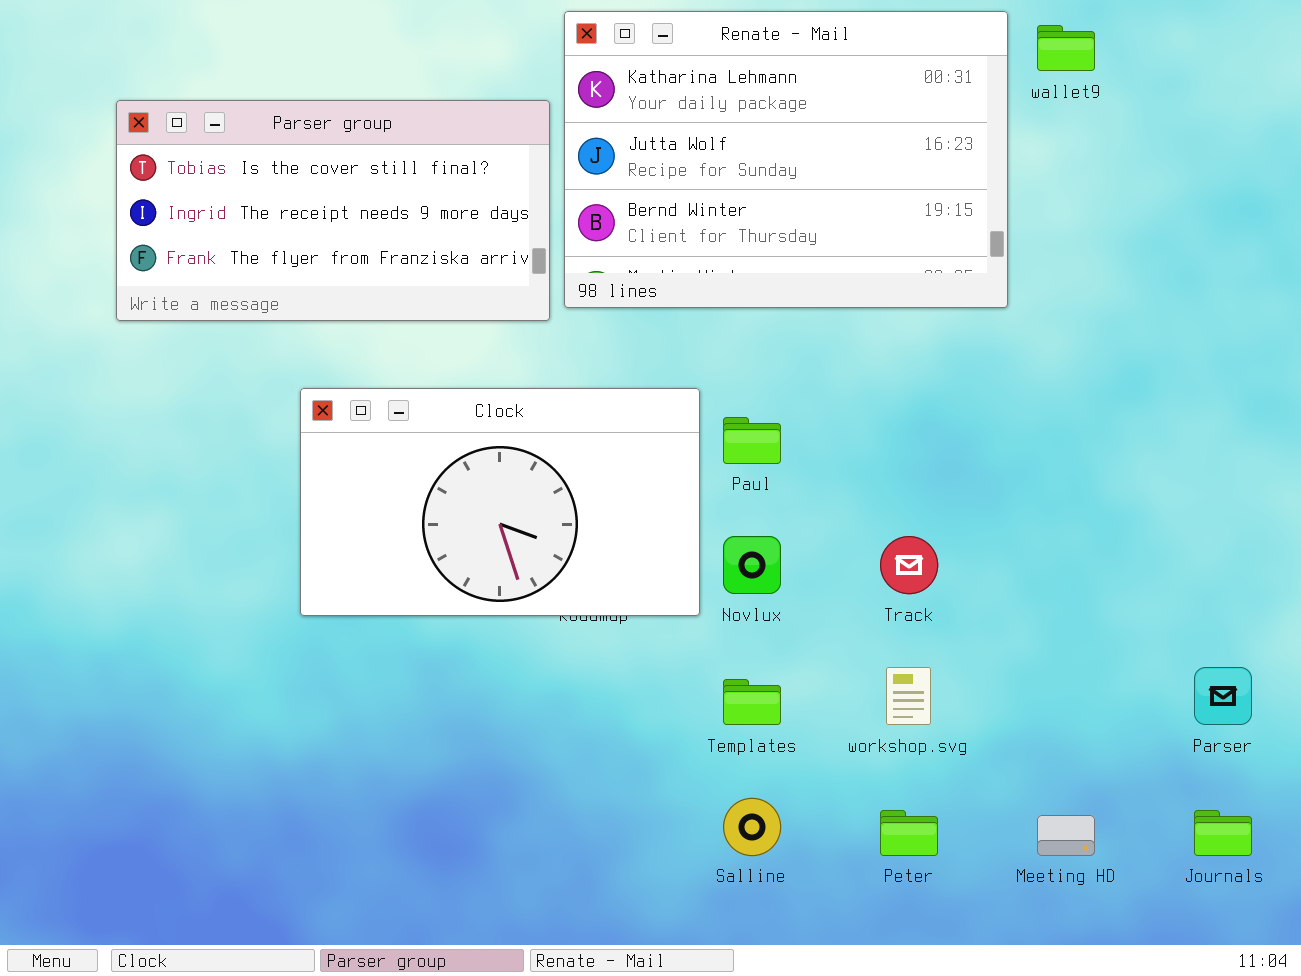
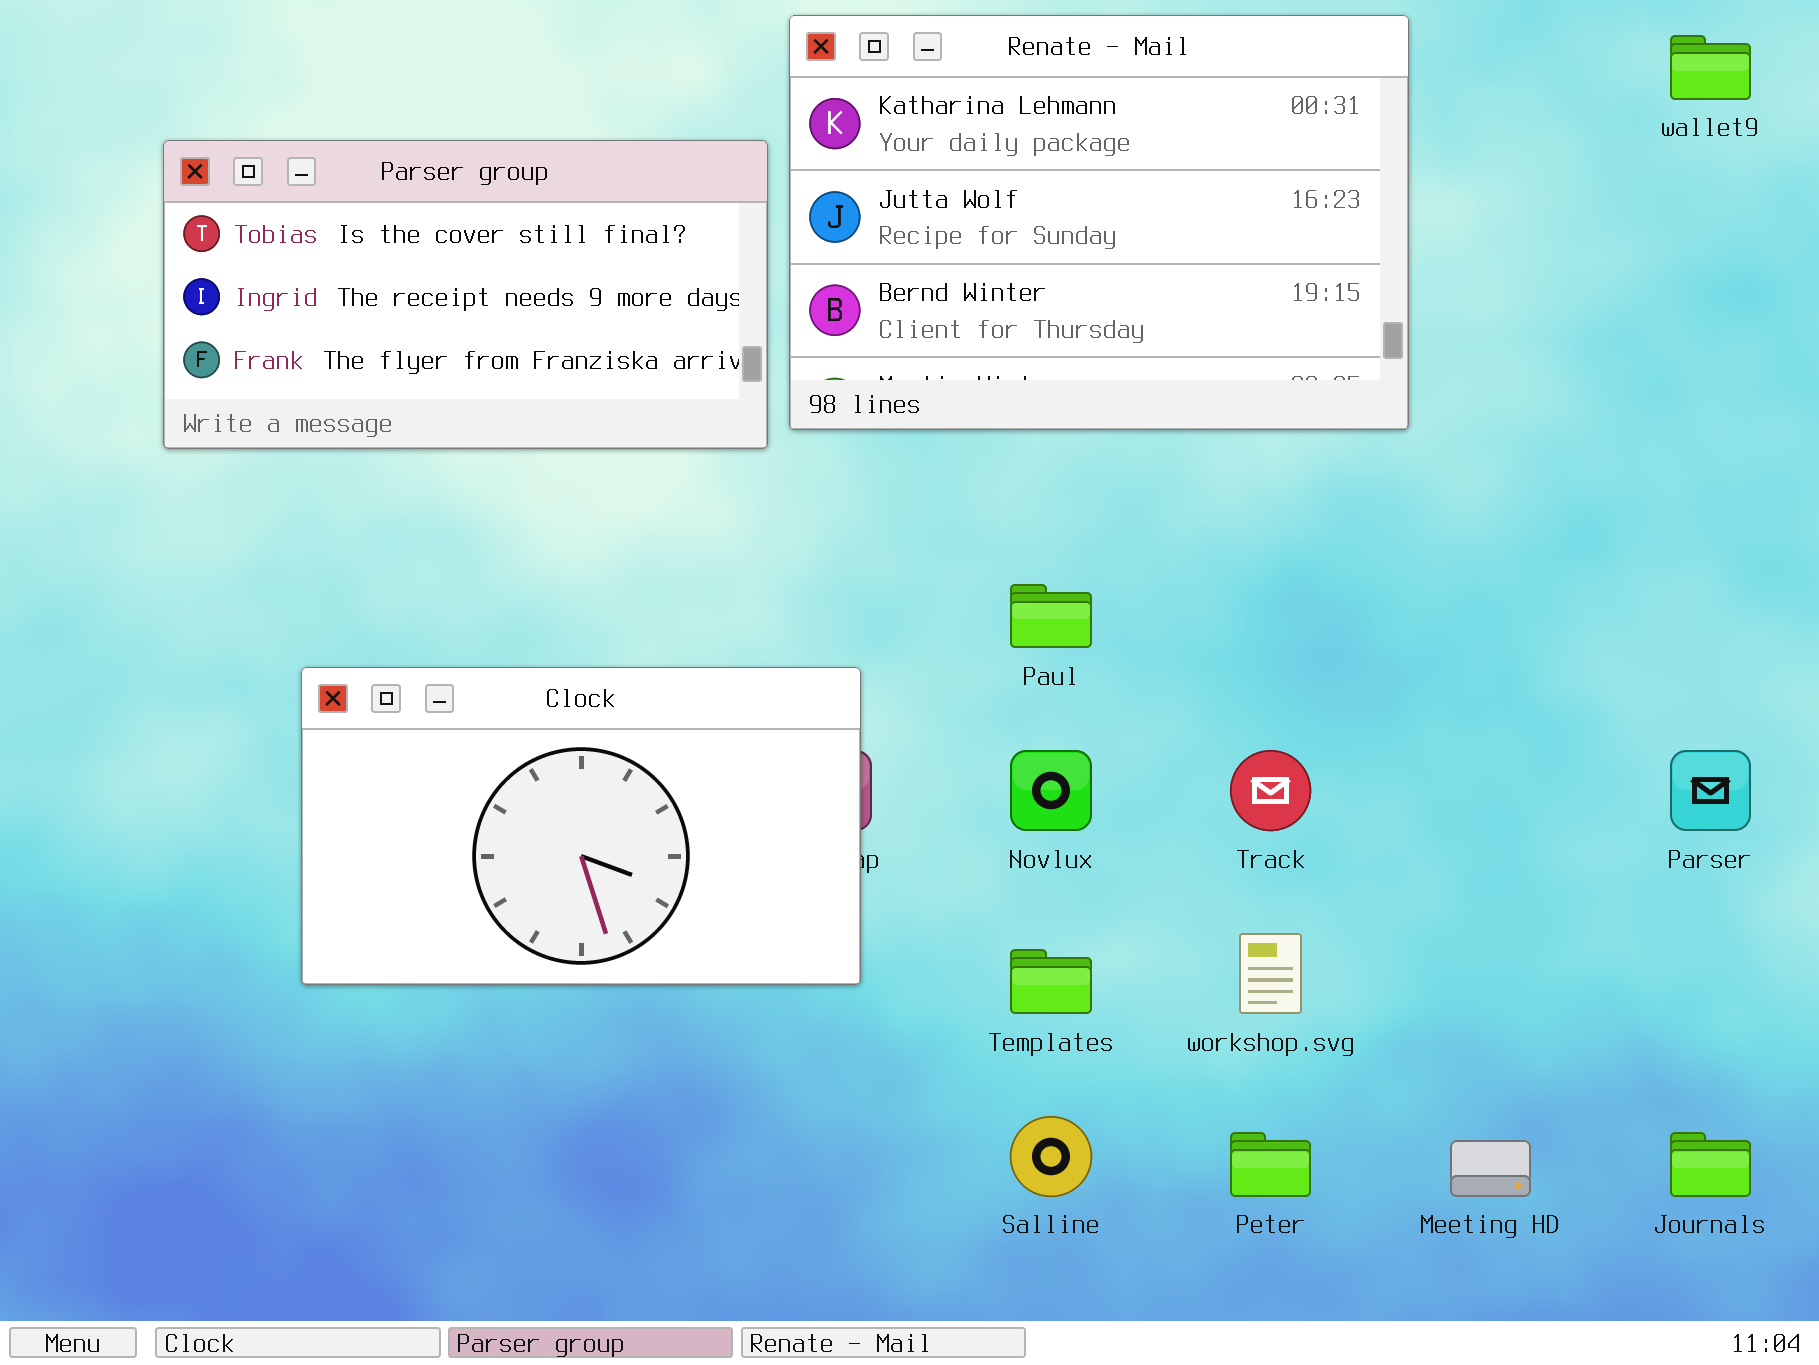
wallet9: [1037,25,1095,71] -> [1670,35,1751,100], moved
Clock: [300,388,700,616] -> [301,667,861,985], moved
Parser: [1194,667,1252,725] -> [1670,750,1751,831], moved

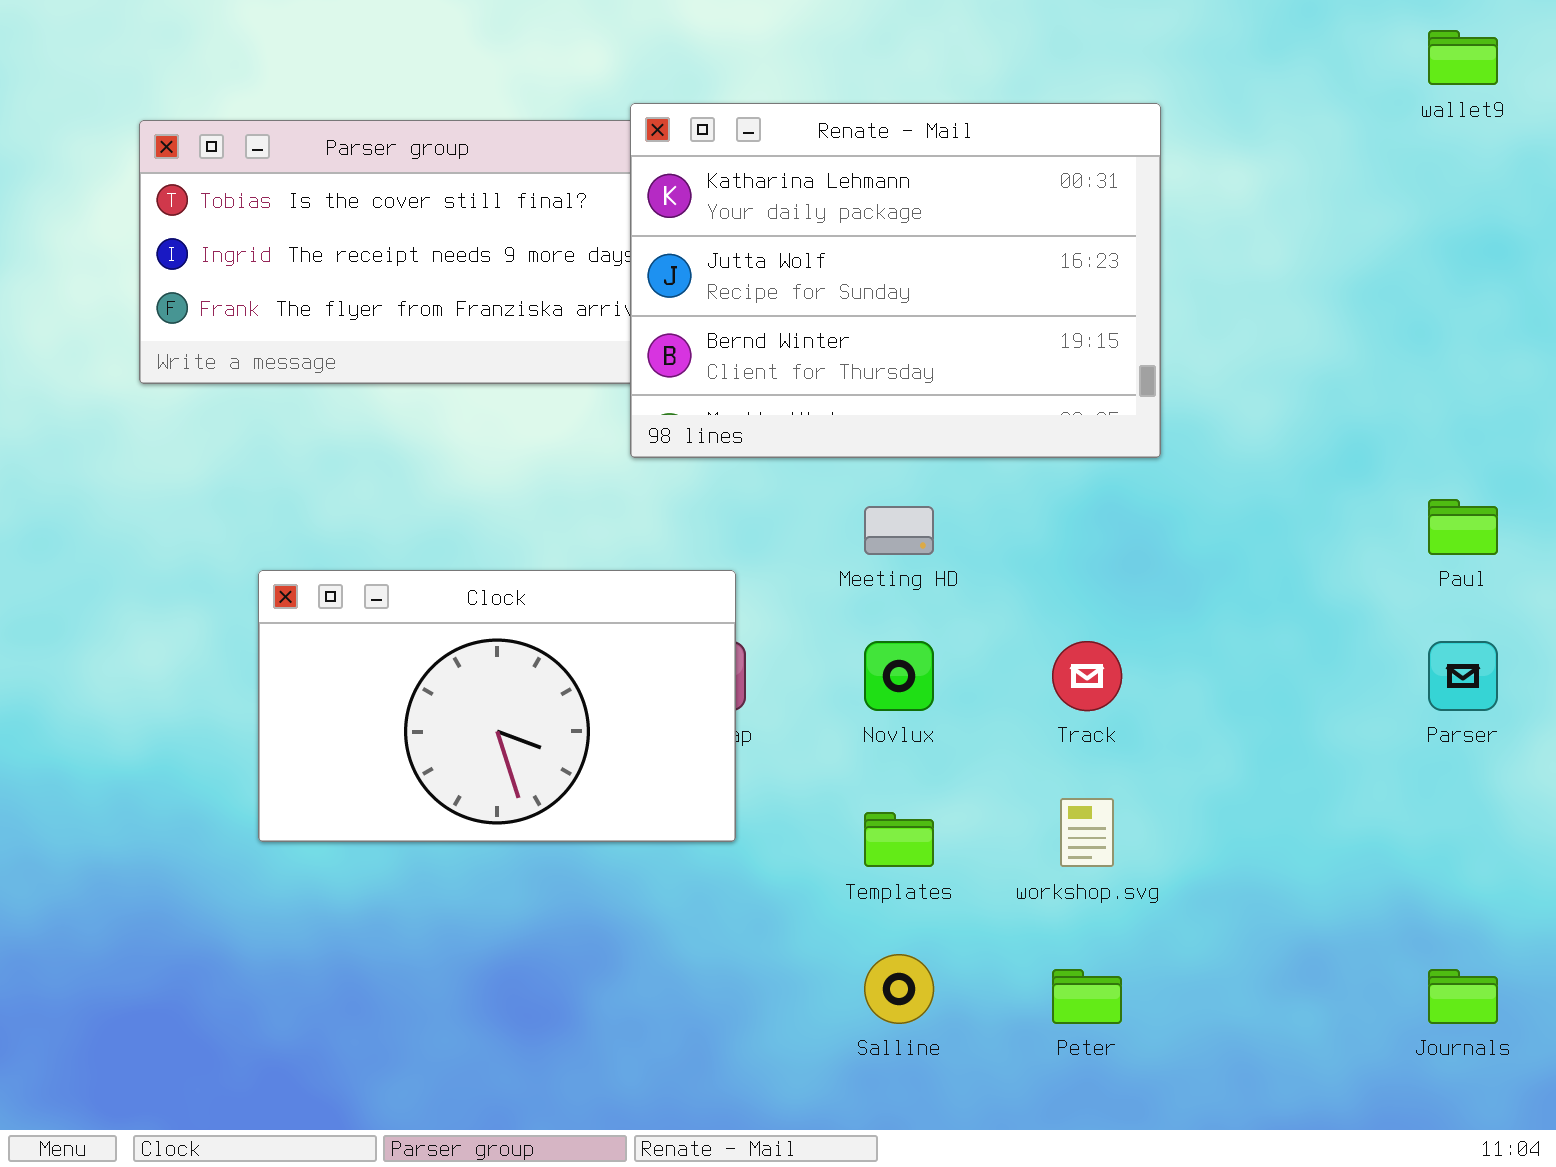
Renate - Mail: [789,15,1409,430] -> [630,103,1161,458], moved
Paul: [1010,584,1092,648] -> [1428,499,1498,555], moved
Meeting HD: [1450,1140,1531,1197] -> [864,506,934,555], moved

